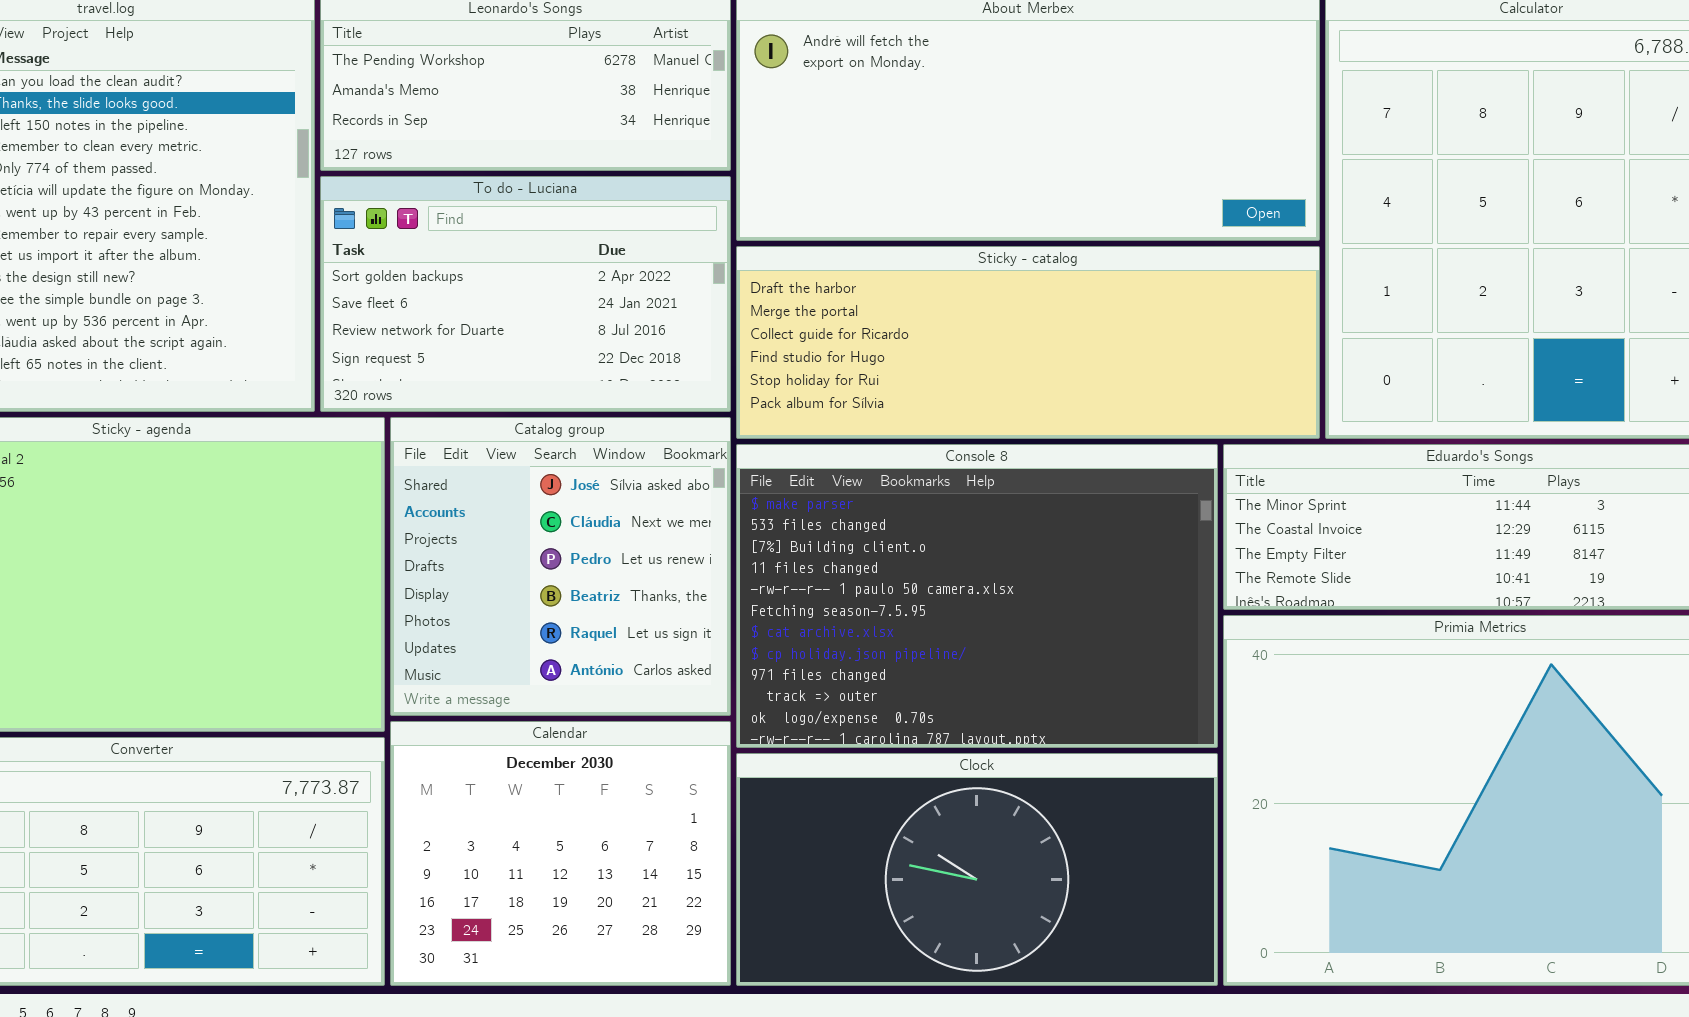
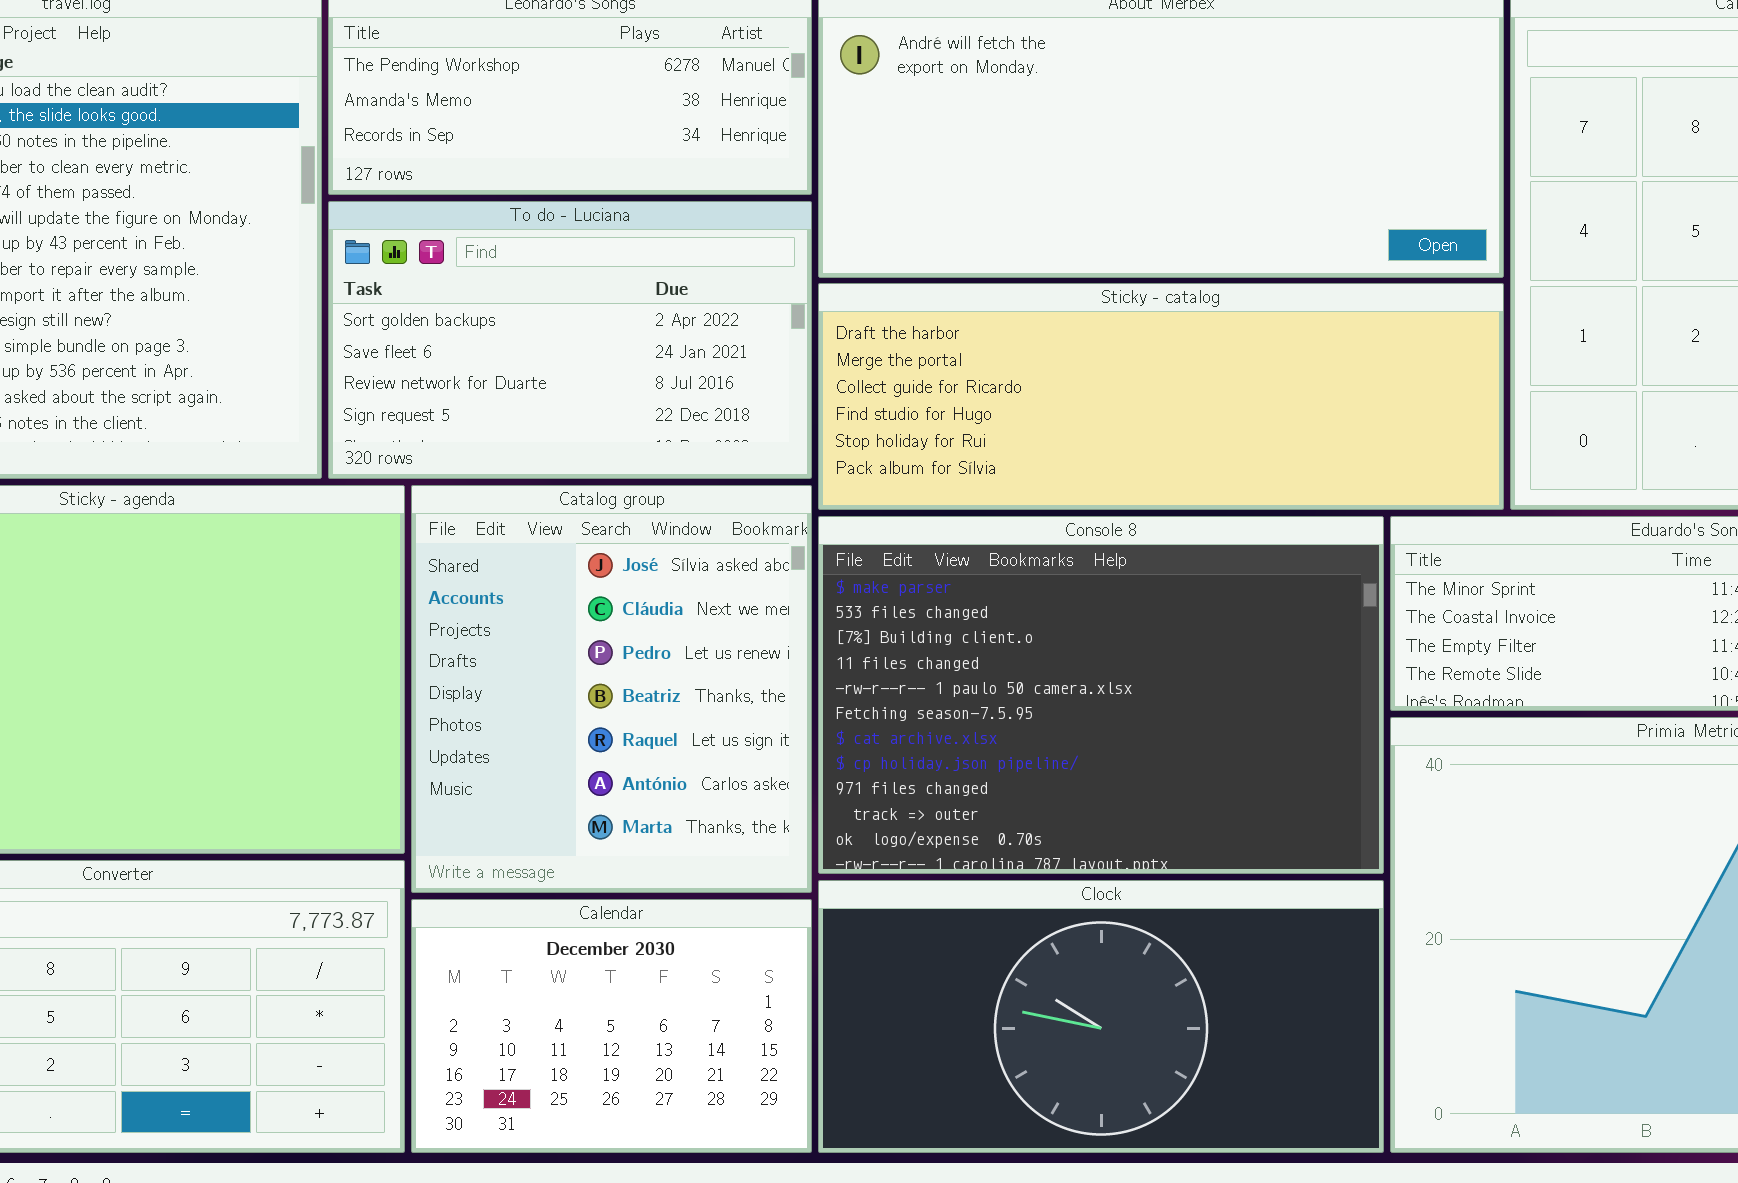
Catalog group: [390,417,731,716] -> [411,485,812,893], resized
Calendar: [390,721,731,986] -> [411,899,812,1153], resized

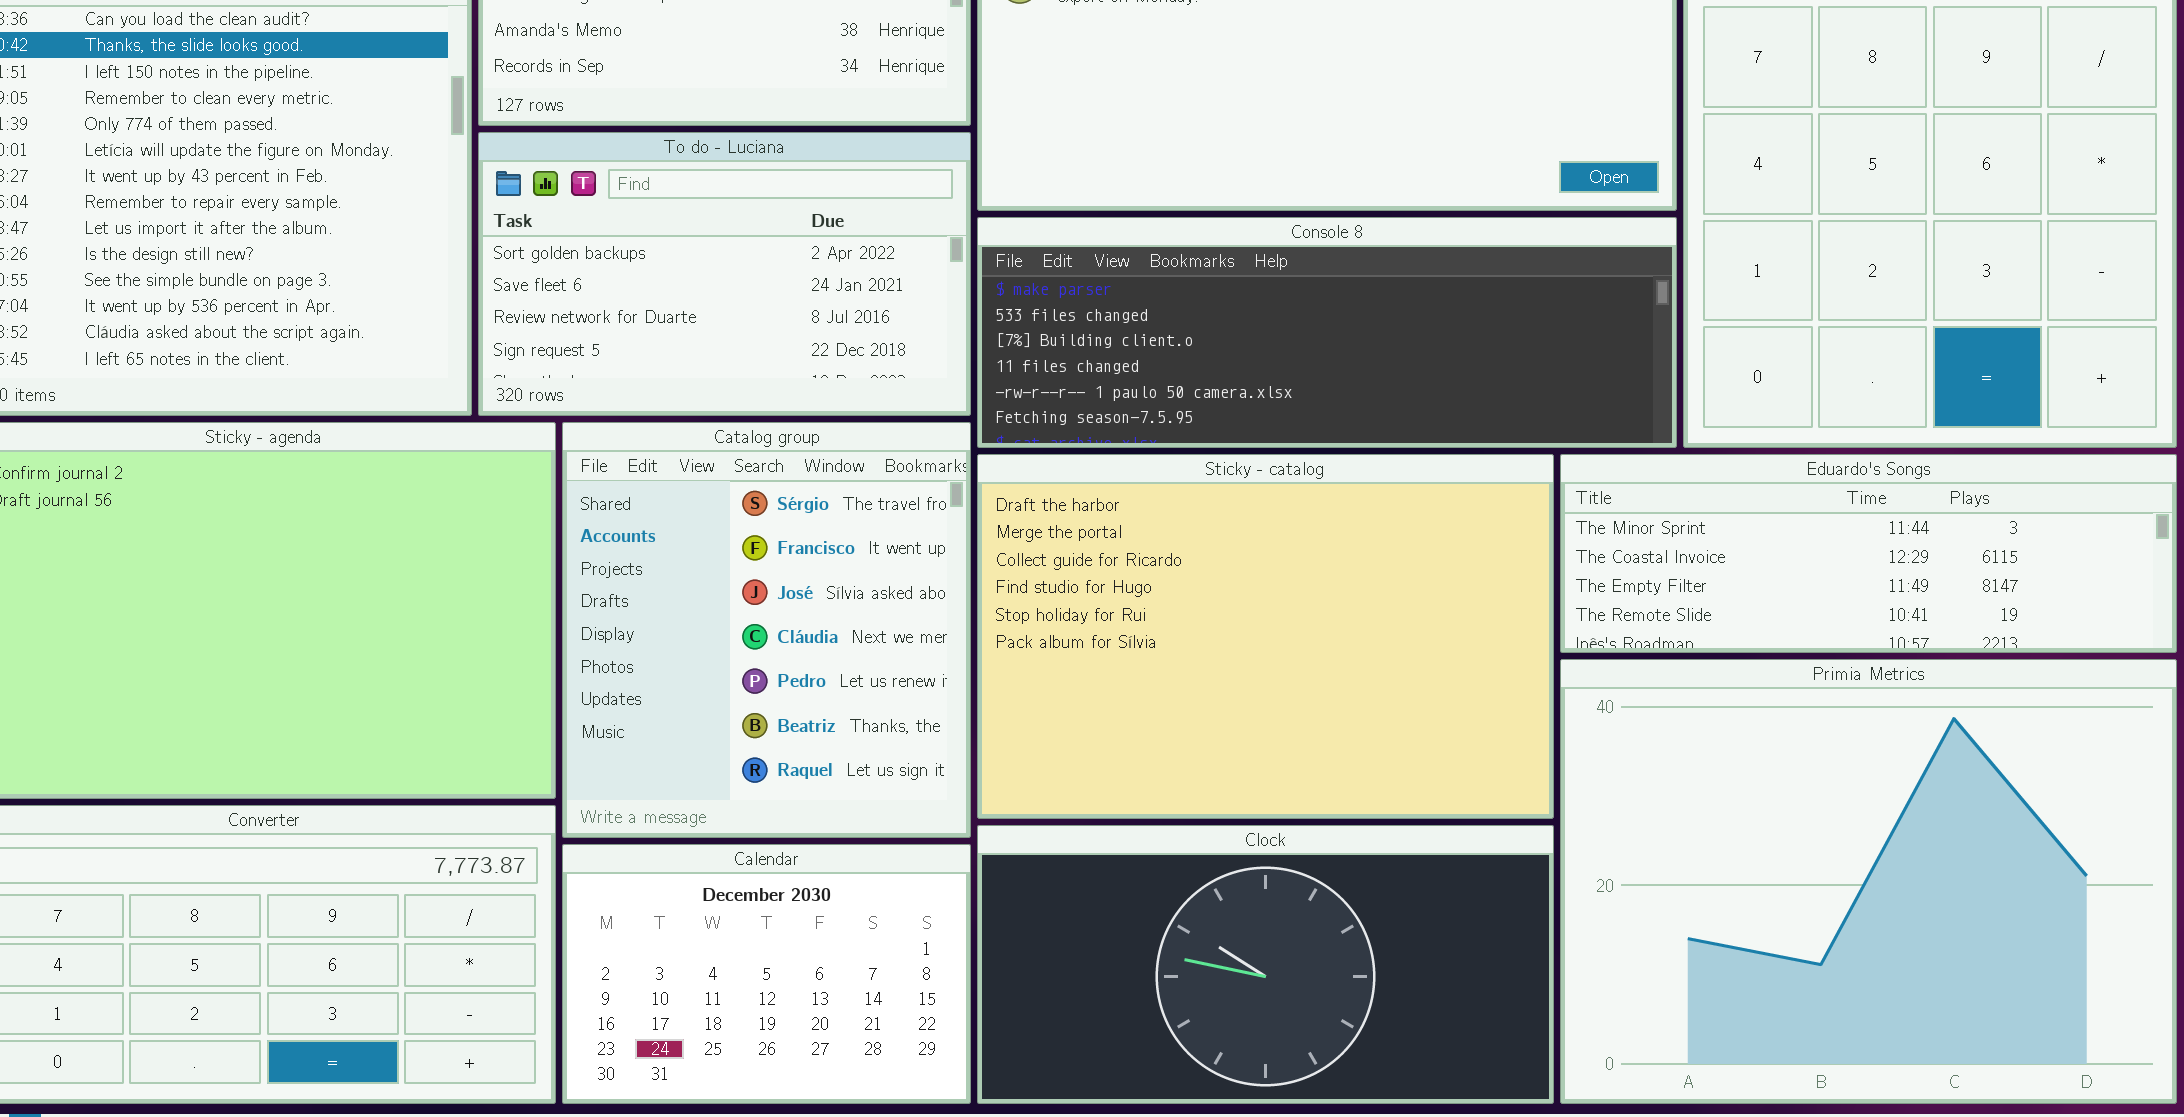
Sticky - catalog: [818,283,1504,510] -> [977,454,1554,819], moved, resized
Catalog group: [411,485,812,893] -> [562,422,971,838], scrolled up 2 rows
Console 8: [818,516,1384,874] -> [977,217,1677,448], moved, resized

